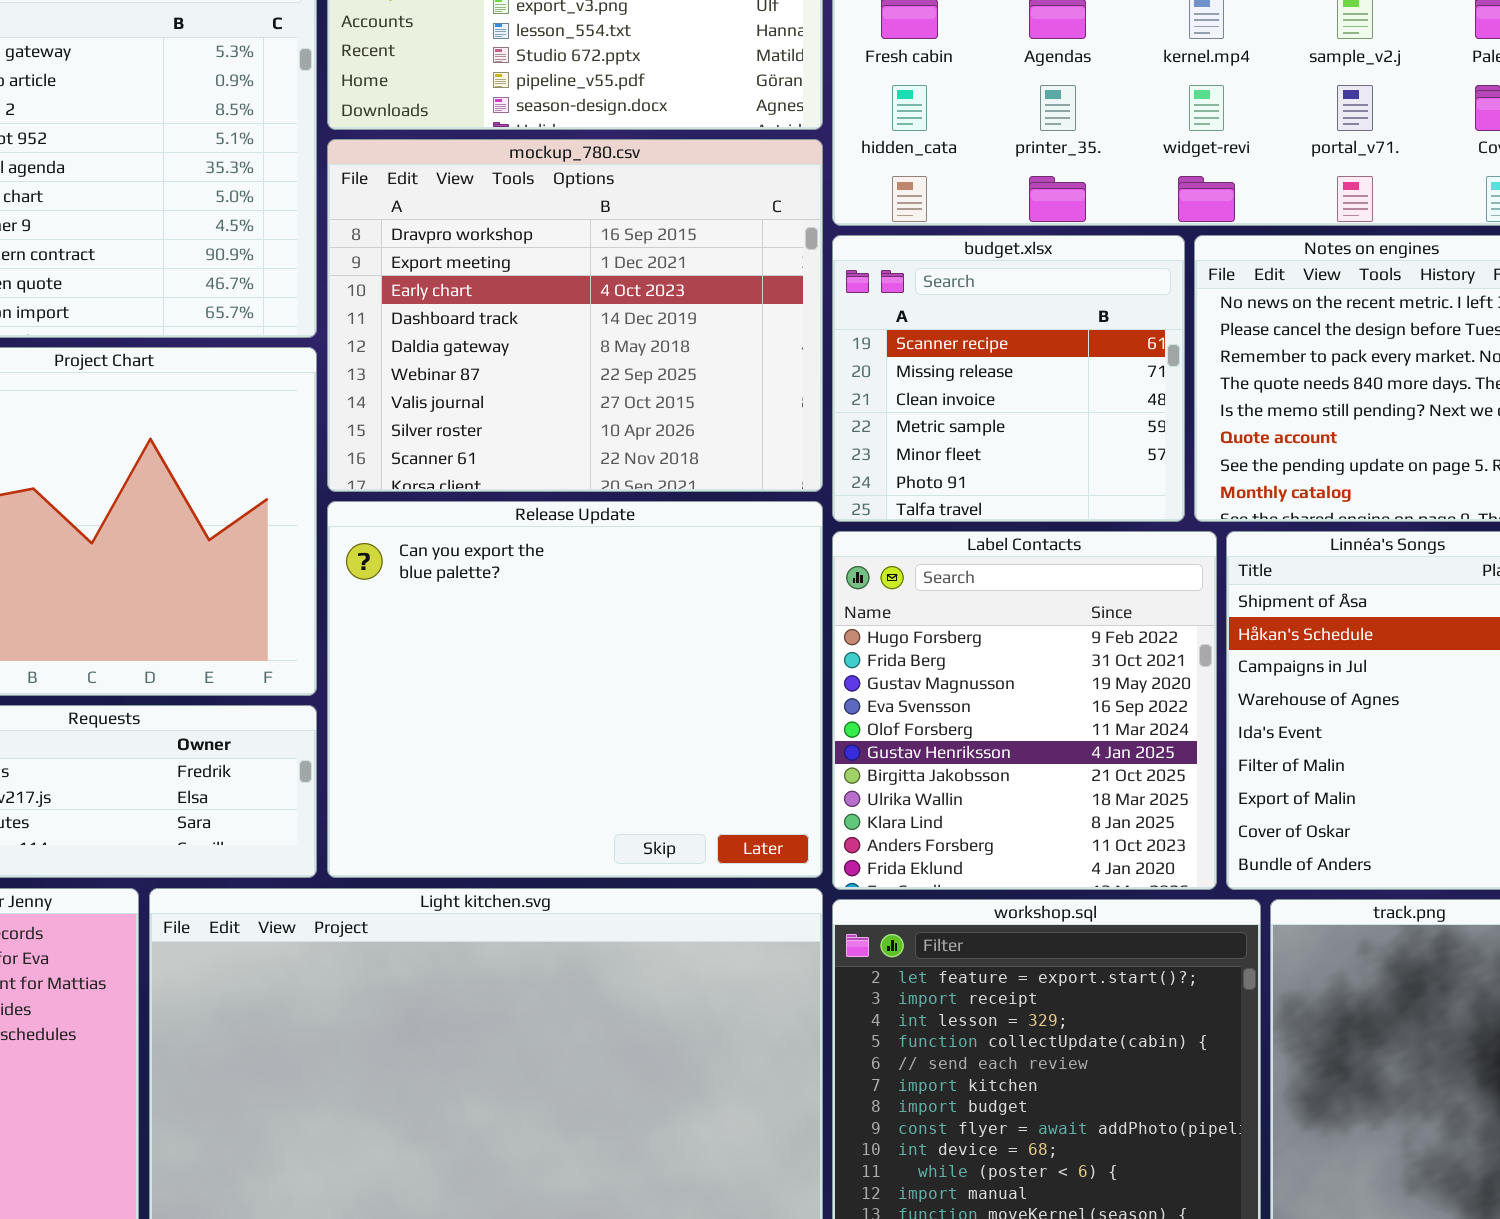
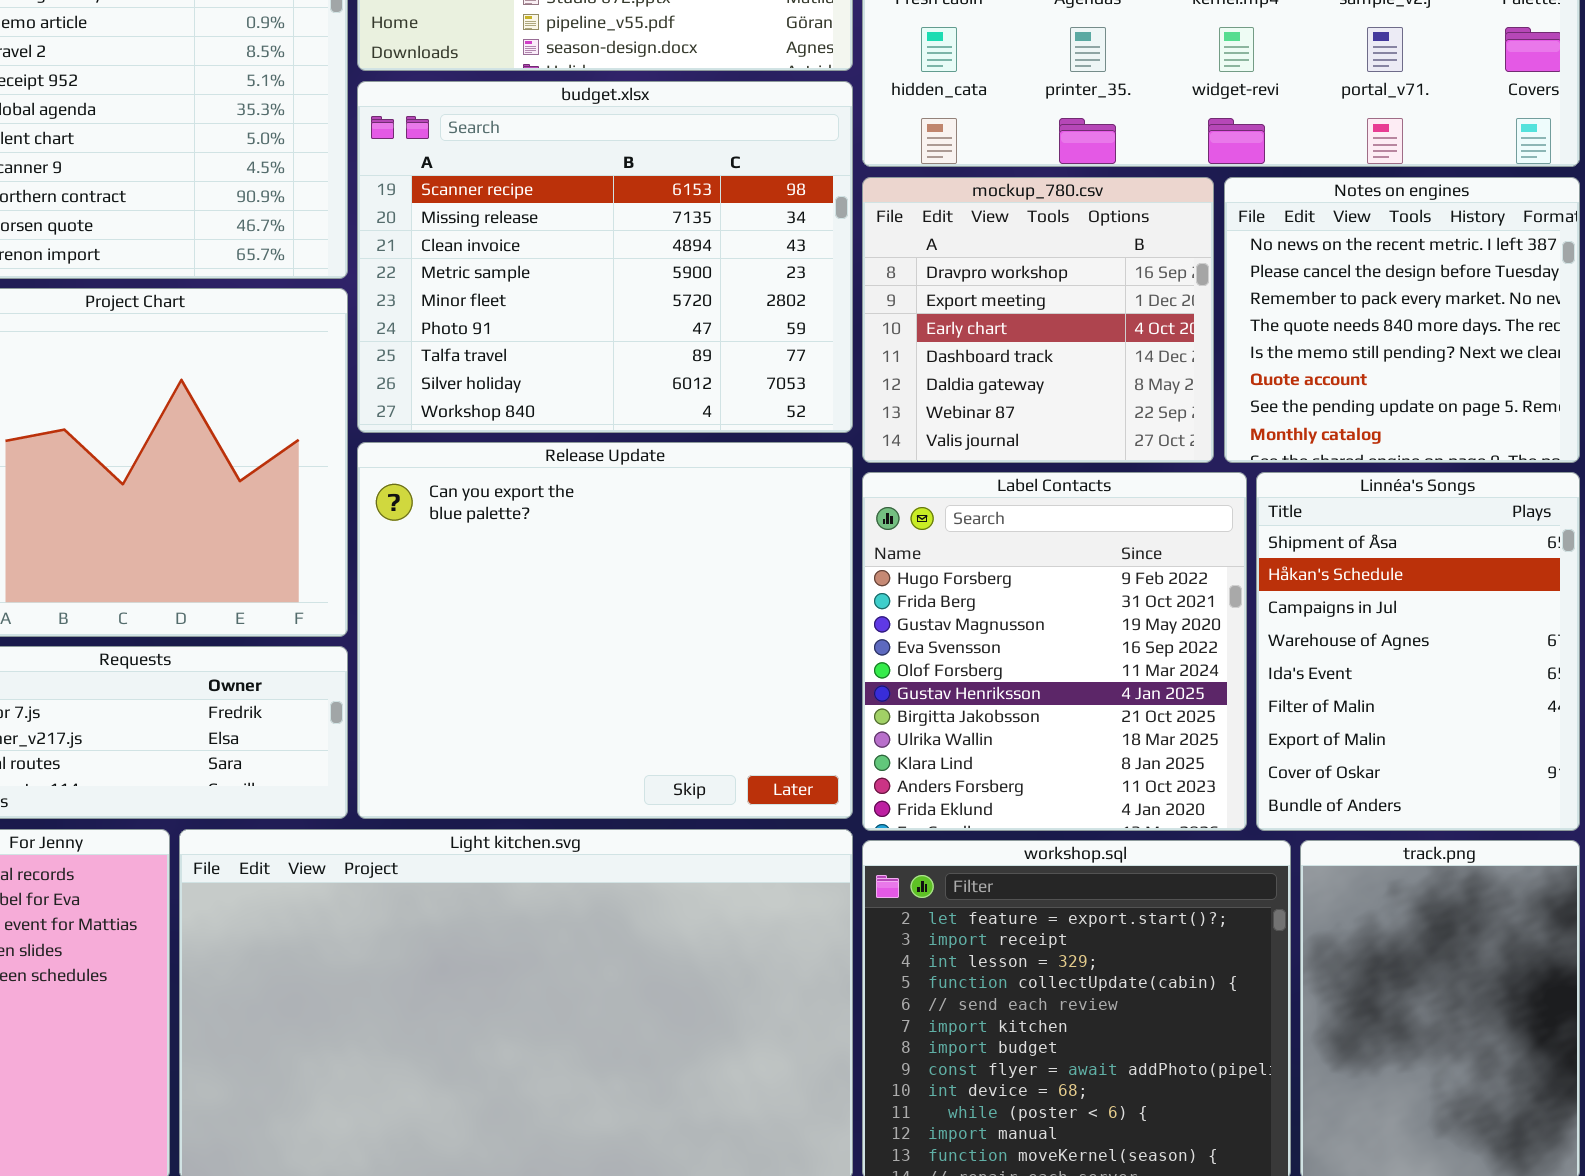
mockup_780.csv: [327,139,823,492] -> [862,177,1214,463], moved, resized
budget.xlsx: [832,235,1185,522] -> [357,81,853,433], moved, resized

